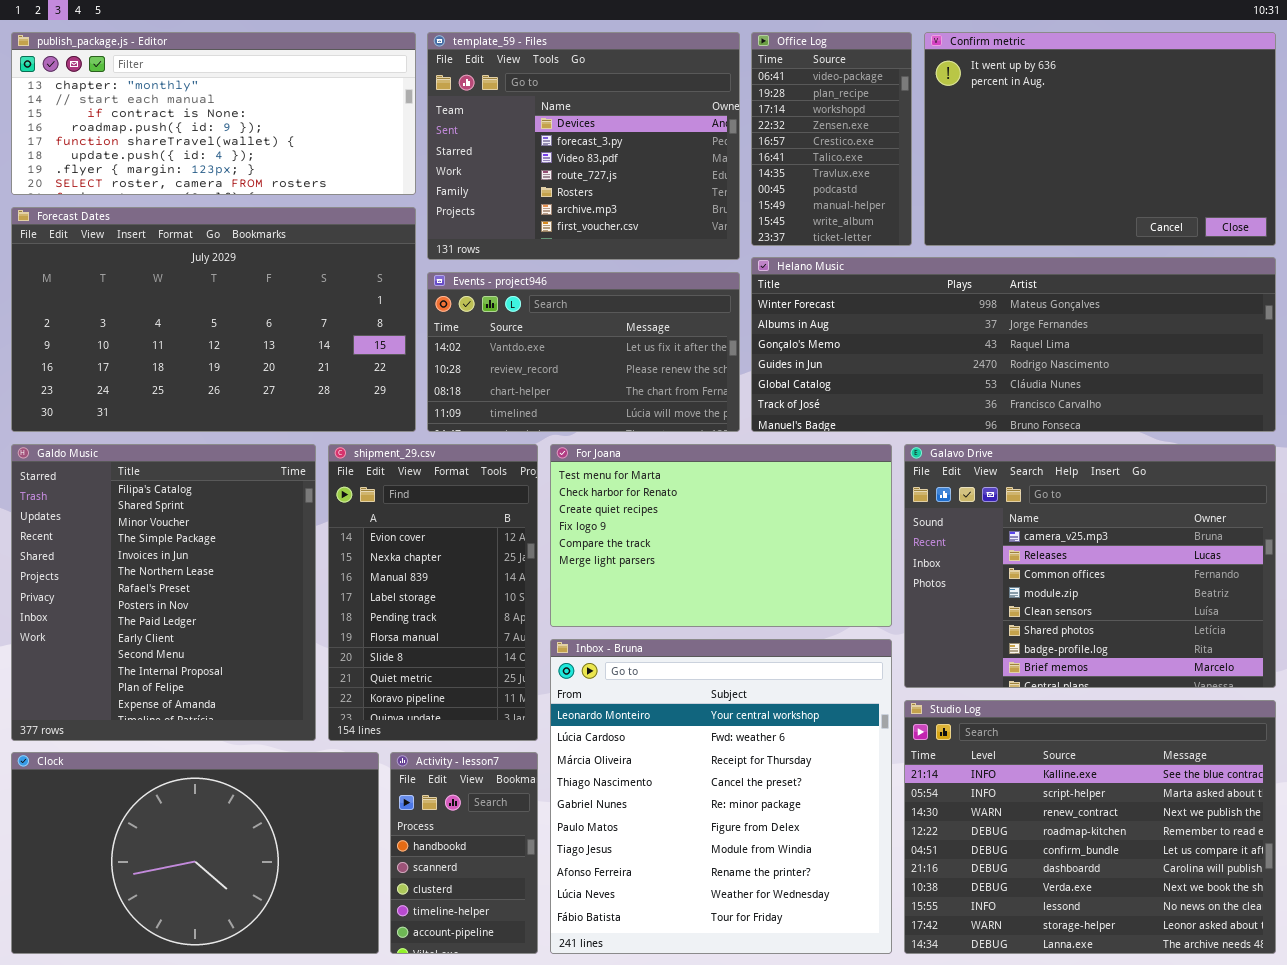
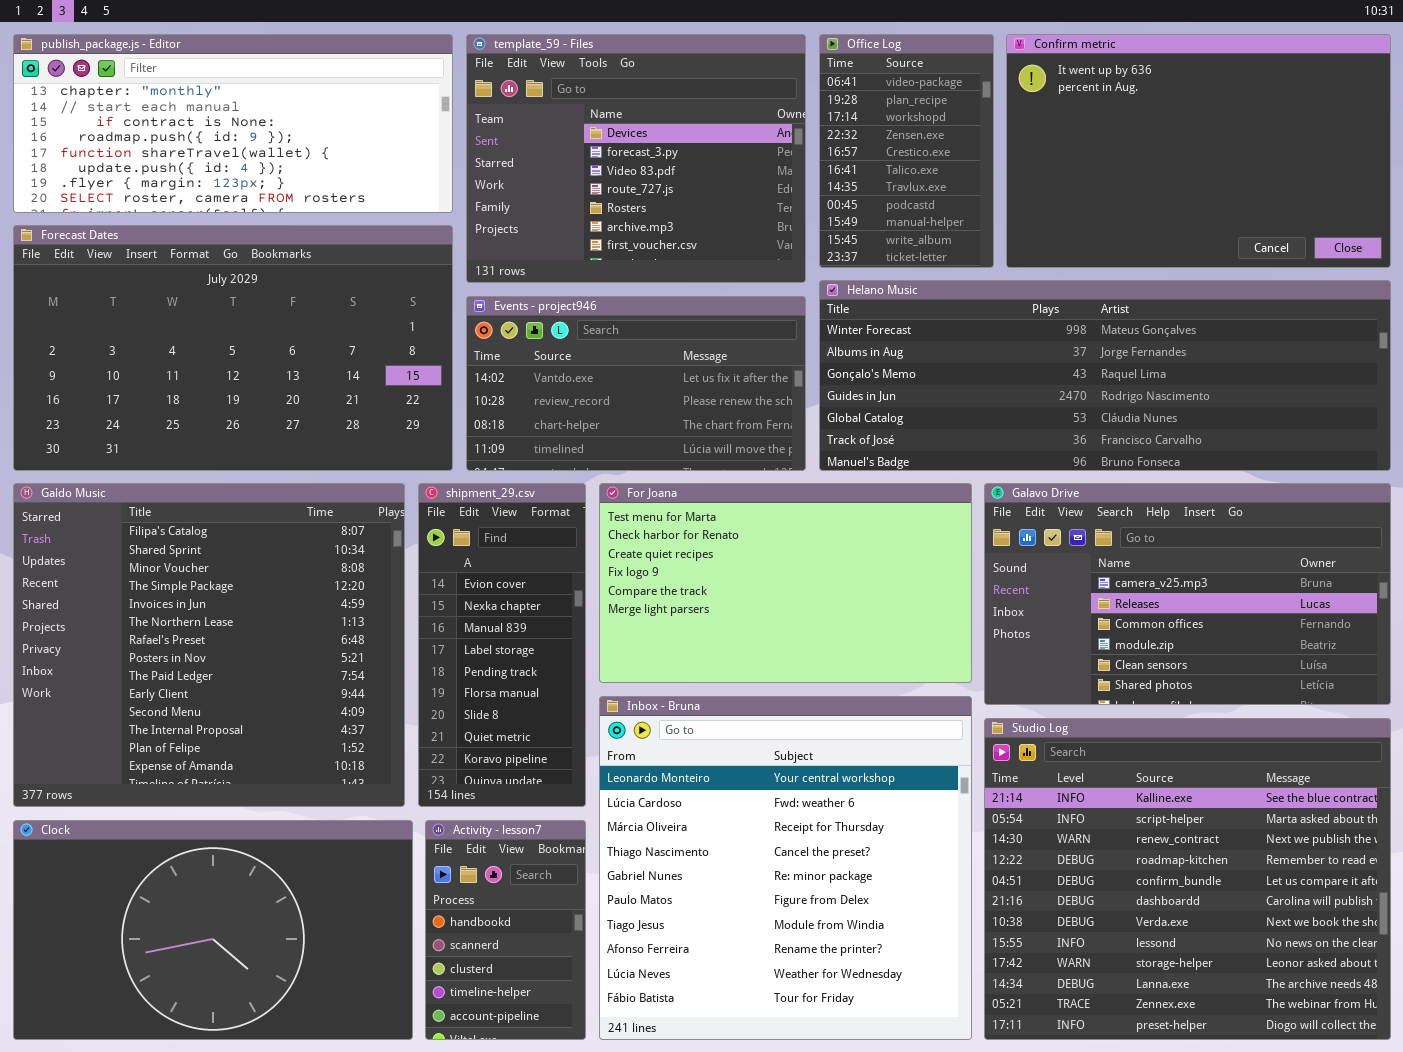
Galdo Music: [11,444,316,741] -> [13,483,405,807], resized
shipment_29.csv: [328,444,538,741] -> [418,483,586,807], resized
Galavo Drive: [904,444,1276,688] -> [984,483,1391,705], resized
Studio Log: [904,700,1276,954] -> [984,718,1391,1040], resized

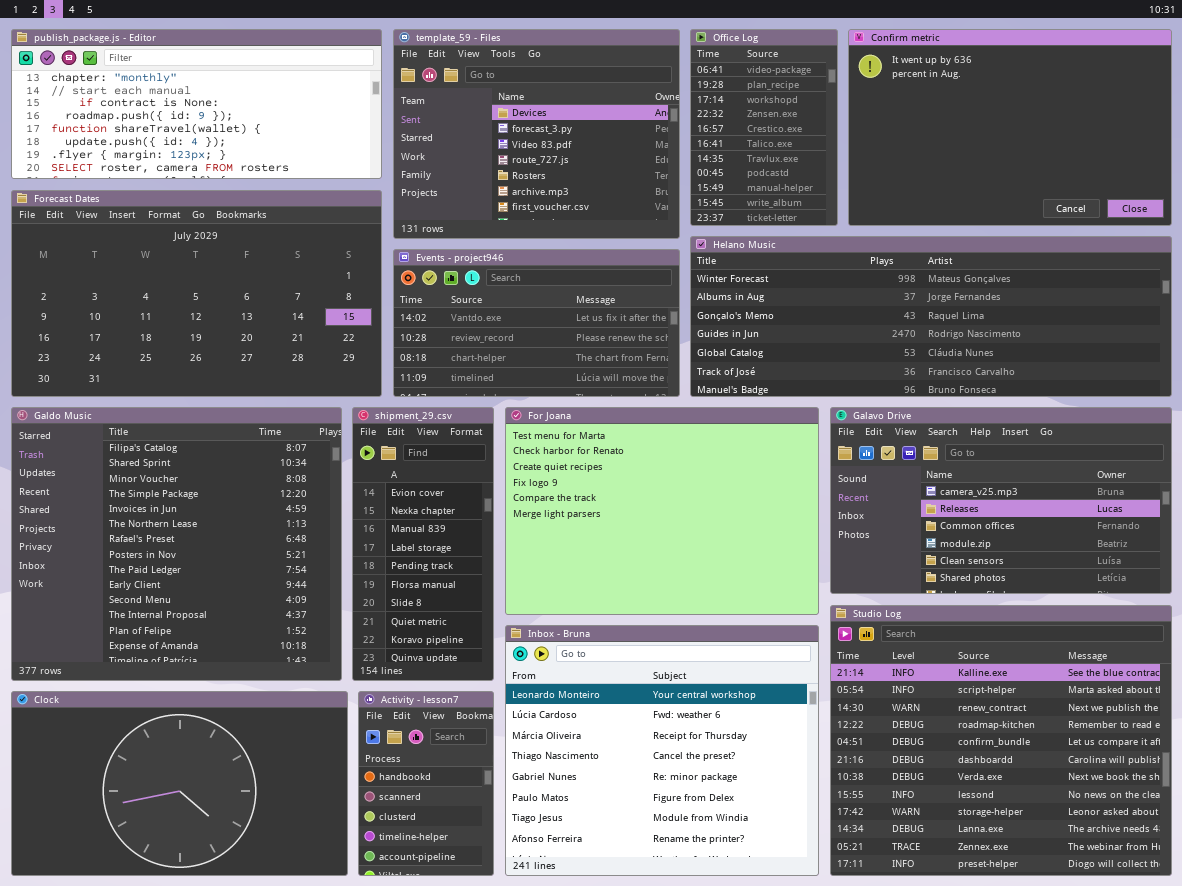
For Joana: [599,483,972,683] -> [505,407,819,615], resized
Inbox - Bruna: [599,696,972,1040] -> [505,625,819,876], resized

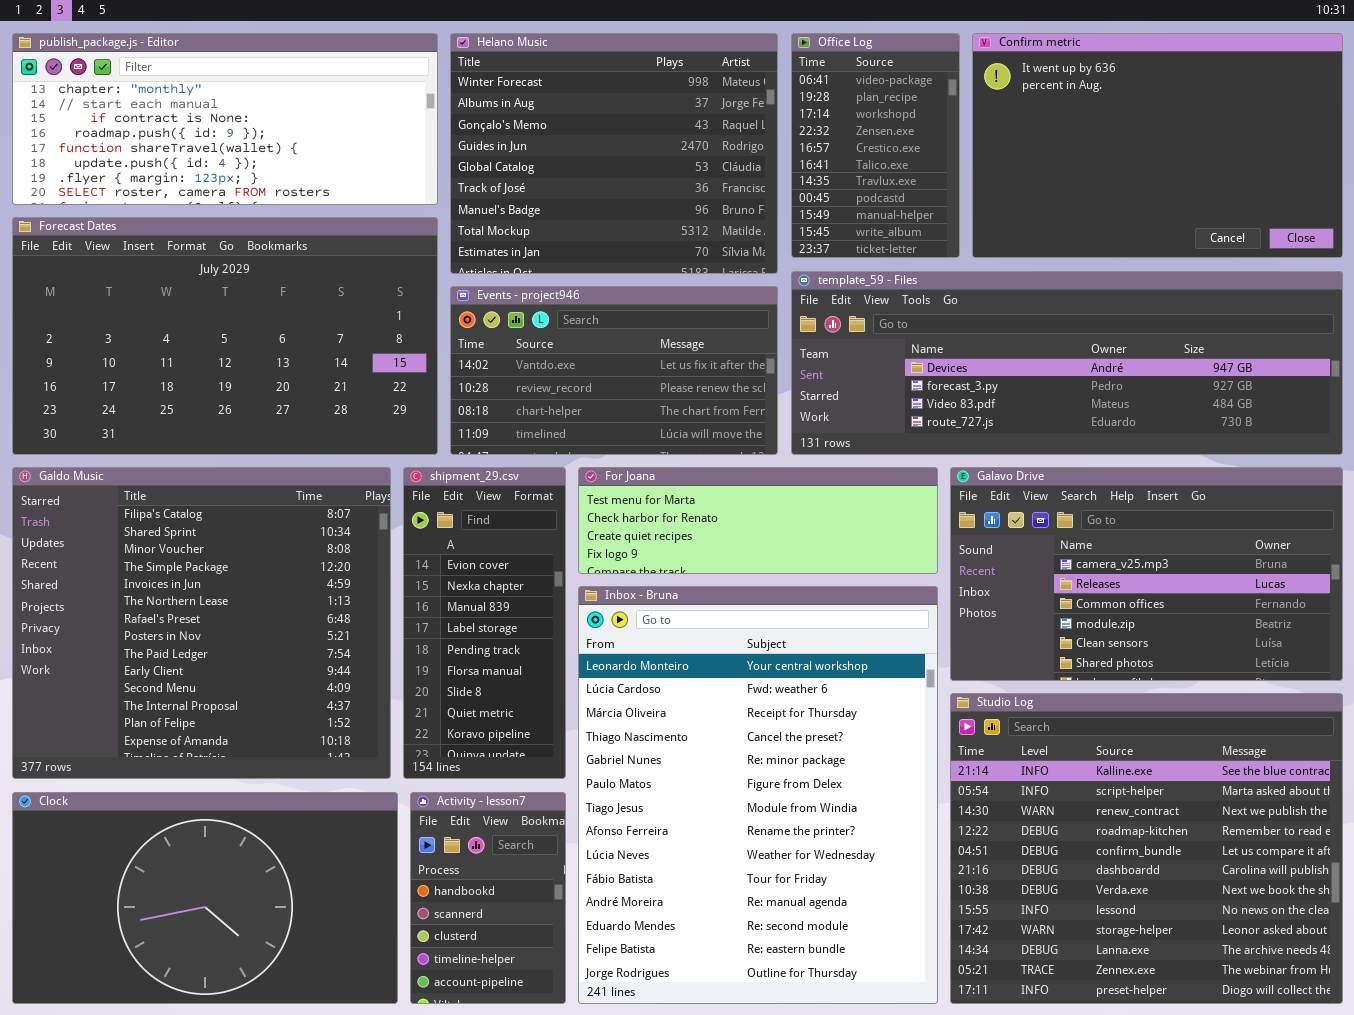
template_59 - Files: [393,29,680,239] -> [791,271,1343,455], moved, resized
Helano Music: [690,236,1172,397] -> [450,33,778,274], moved, resized
For Joana: [505,407,819,615] -> [578,467,938,574], resized
Inbox - Bruna: [505,625,819,876] -> [578,586,938,1004], resized

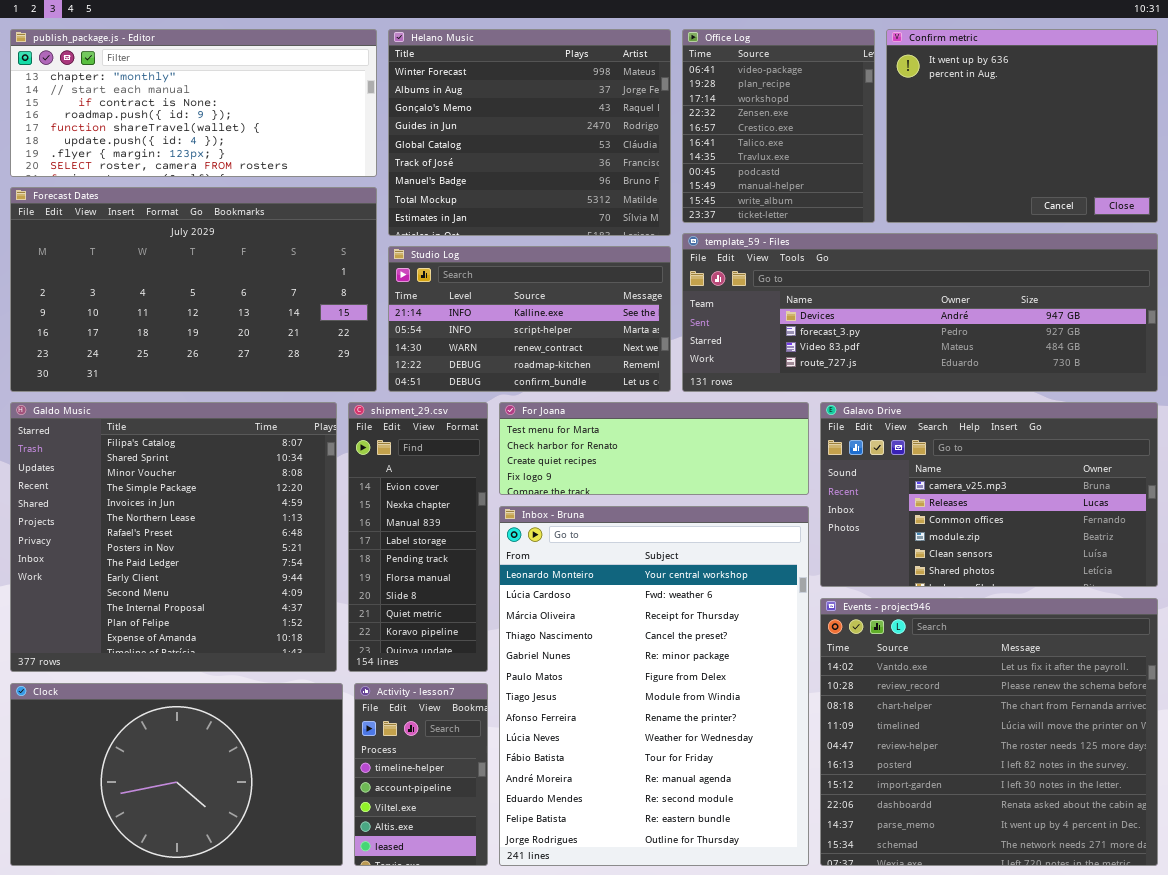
Office Log: [791,33,960,258] -> [682,29,875,223], resized
Confirm metric: [972,33,1343,258] -> [886,29,1158,223], resized
Events - project946: [450,286,778,455] -> [820,598,1158,866], moved, resized
Studio Log: [950,693,1343,1004] -> [388,246,671,392], moved, resized
Activity - lesson7: [410,792,566,1004] -> [354,683,488,866], scrolled down 3 rows

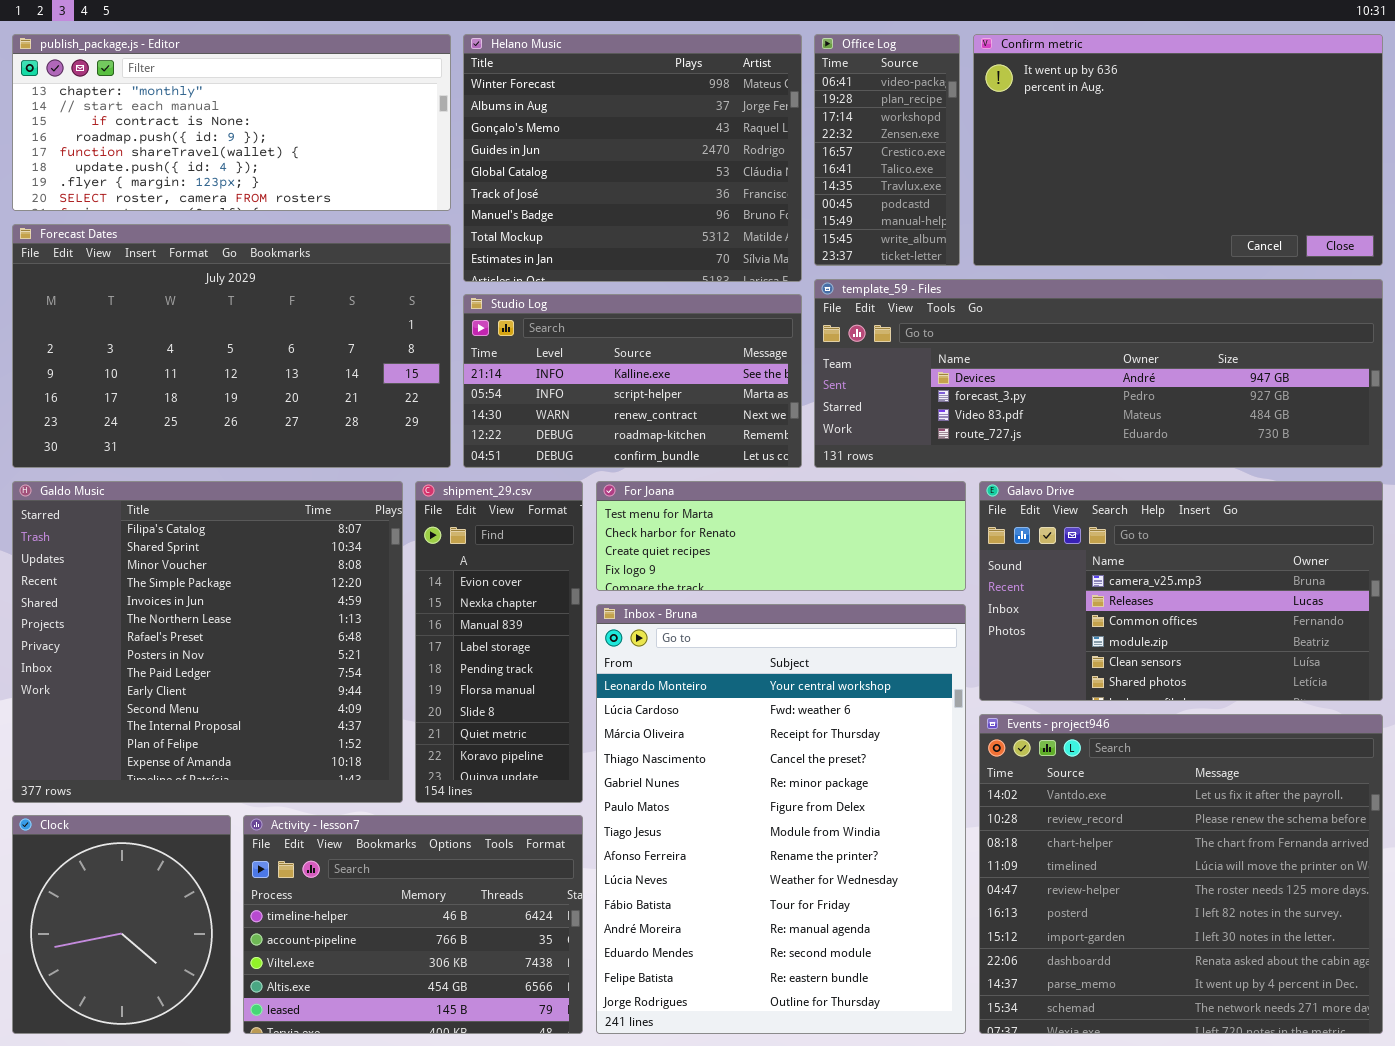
Office Log: [682,29,875,223] -> [814,34,960,266], resized
Confirm metric: [886,29,1158,223] -> [973,34,1383,266], resized
Clock: [10,683,343,866] -> [12,815,231,1034], resized
Activity - lesson7: [354,683,488,866] -> [243,815,583,1034], resized

